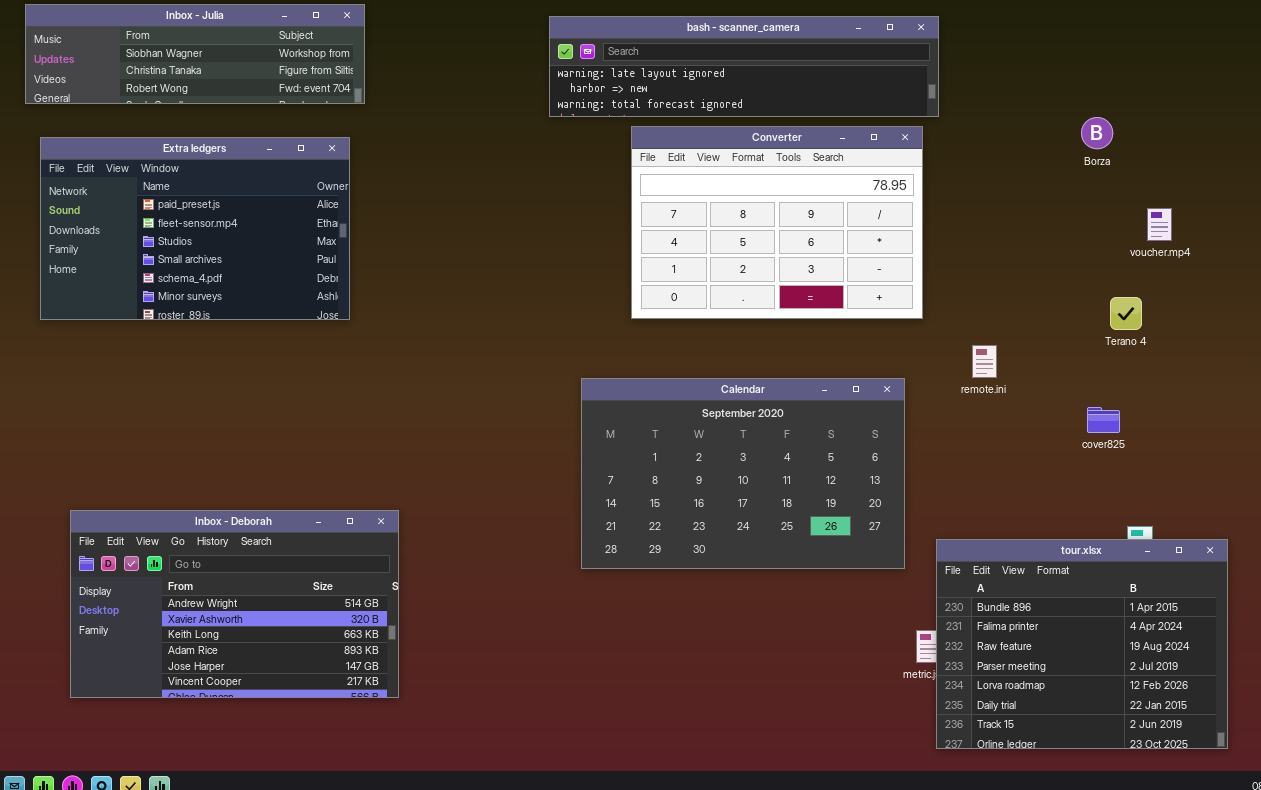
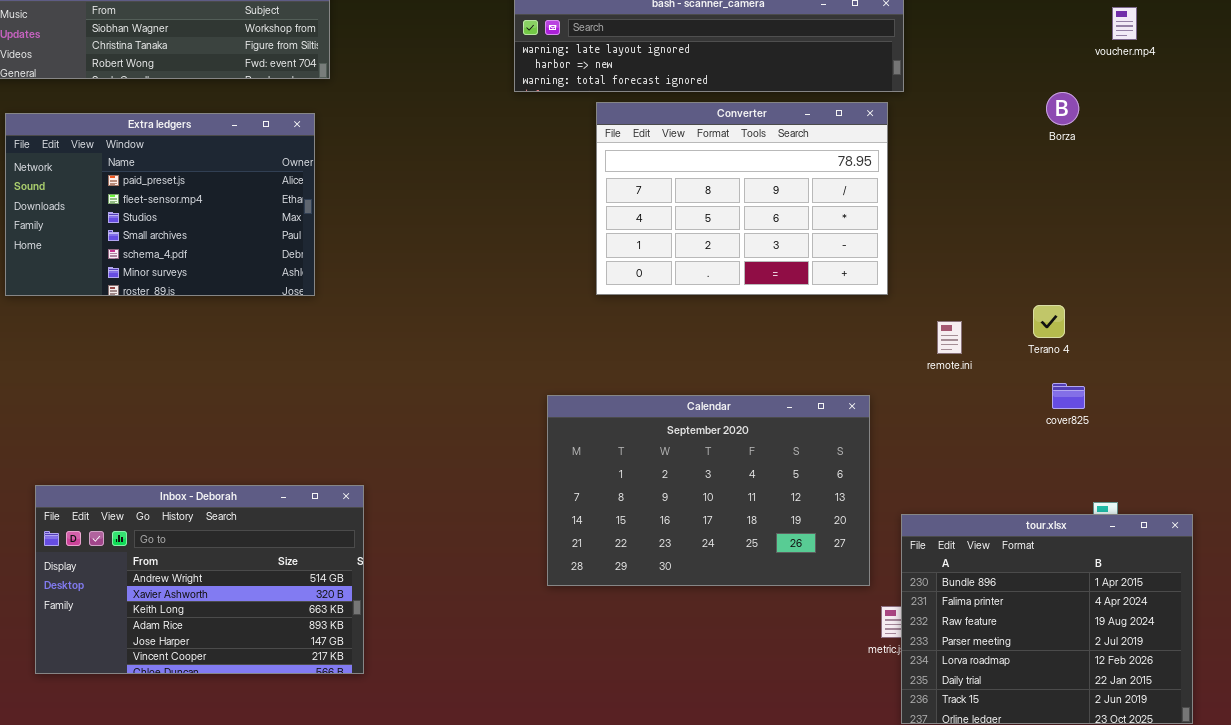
voucher.mp4: [1147,208,1172,241] -> [1112,7,1137,40], moved
Terano 4: [1110,297,1142,330] -> [1033,305,1065,338], moved
Calendar: [581,378,905,569] -> [547,395,870,586], moved

